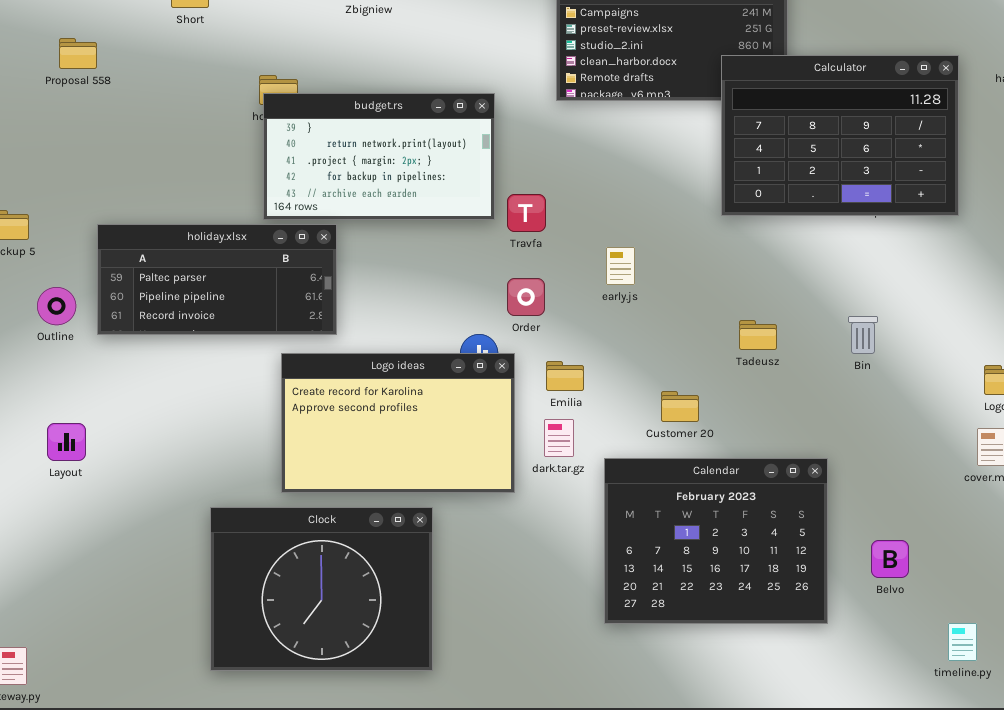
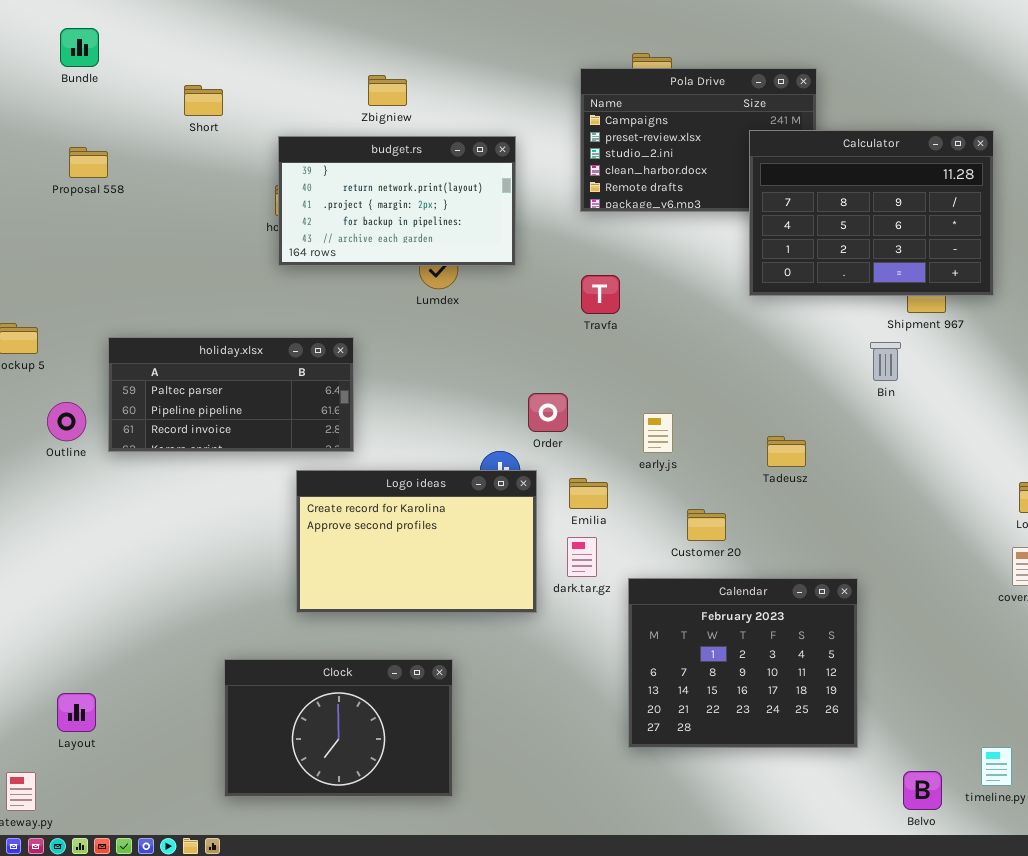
Calculator: [721,55,959,216] -> [749,130,994,296], moved
budget.rs: [263,93,495,220] -> [278,136,516,266], moved
Travfa: [507,194,546,232] -> [581,275,620,314], moved
early.js: [606,247,635,285] -> [643,413,673,453], moved
Bin: [848,316,878,354] -> [870,342,901,381], moved
Layout: [47,423,86,461] -> [57,693,96,732], moved
Clock: [210,507,433,671] -> [224,659,453,797], resized
Belvo: [871,540,909,578] -> [903,771,942,810], moved

